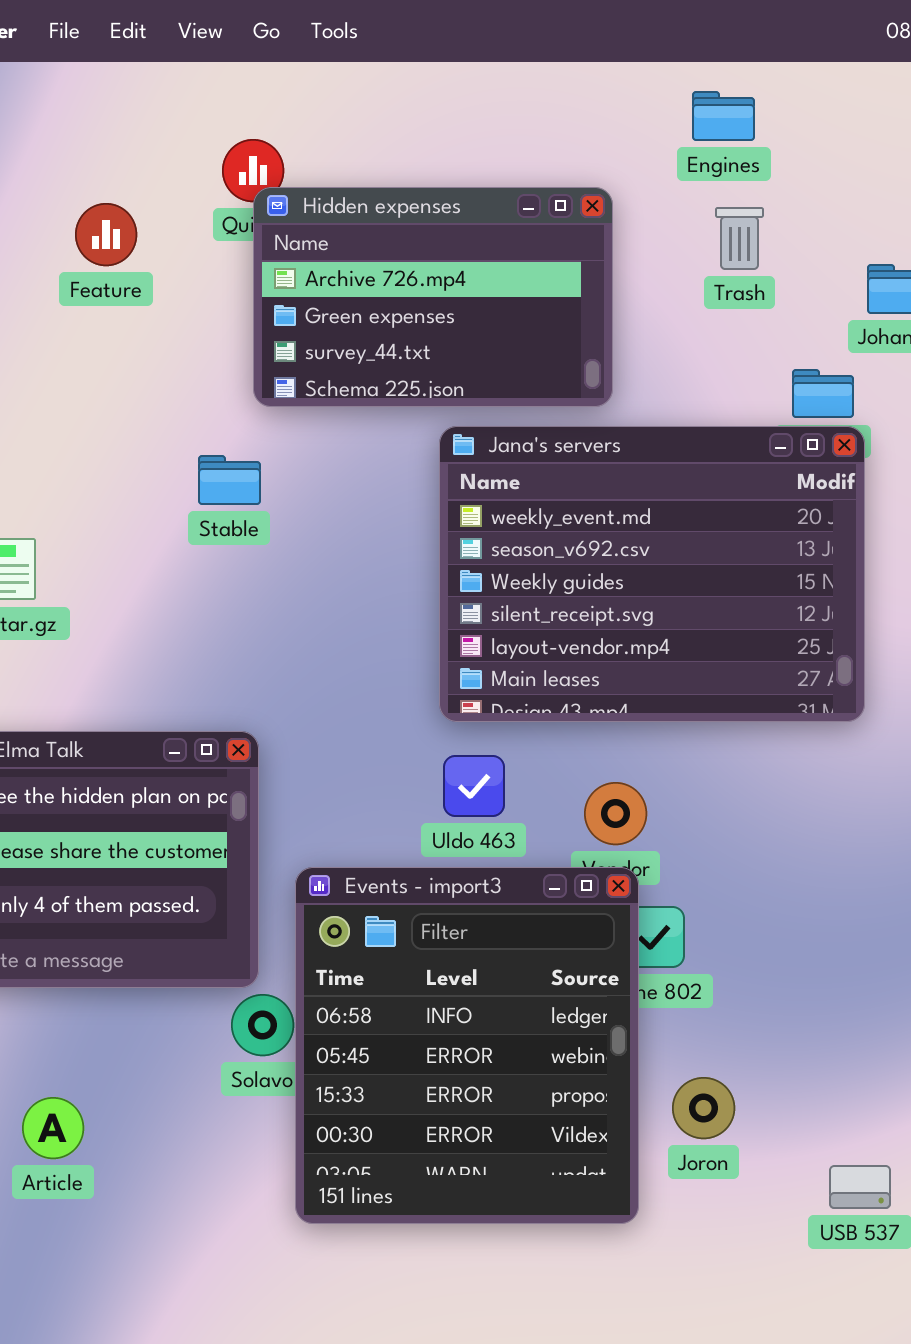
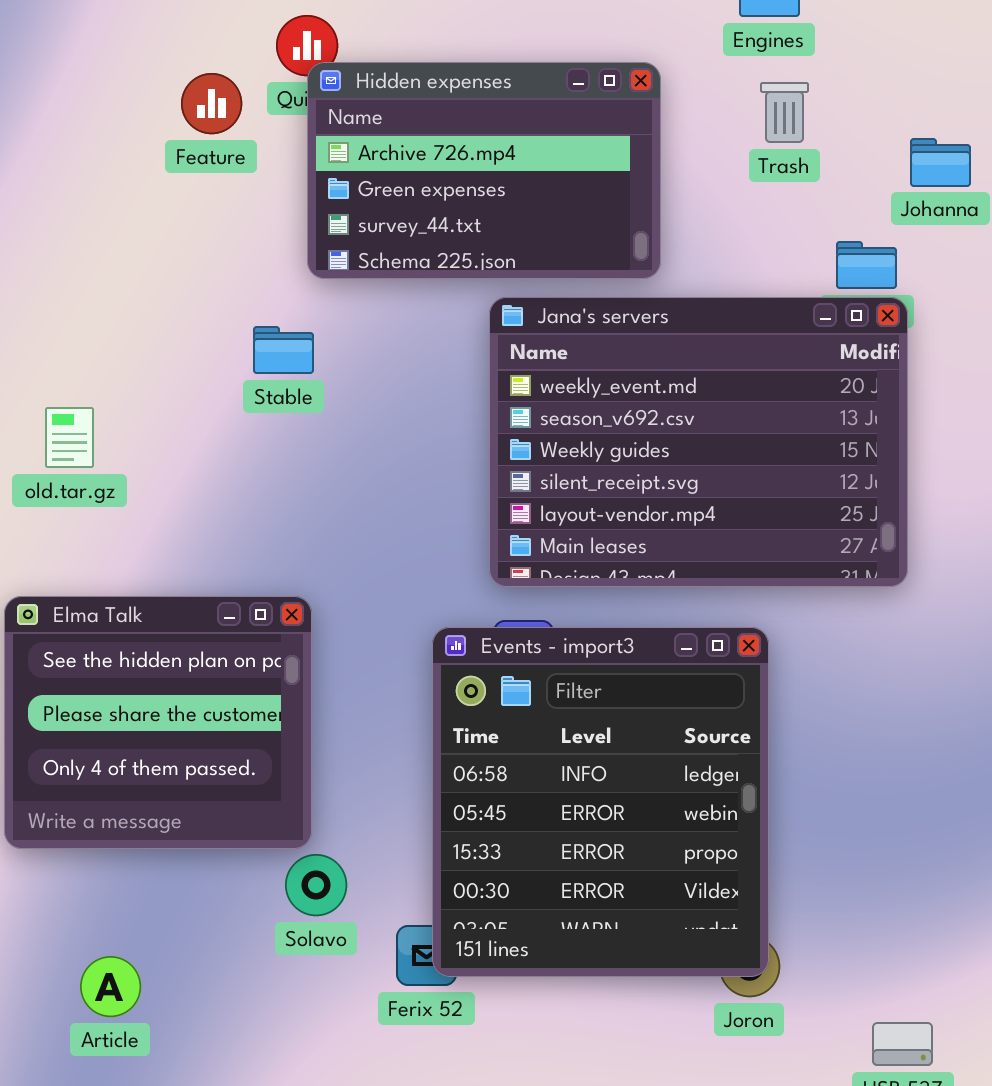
Feature: [75,203,137,266] -> [181,73,242,134], moved
Events - import3: [295,867,639,1224] -> [432,627,769,977], moved

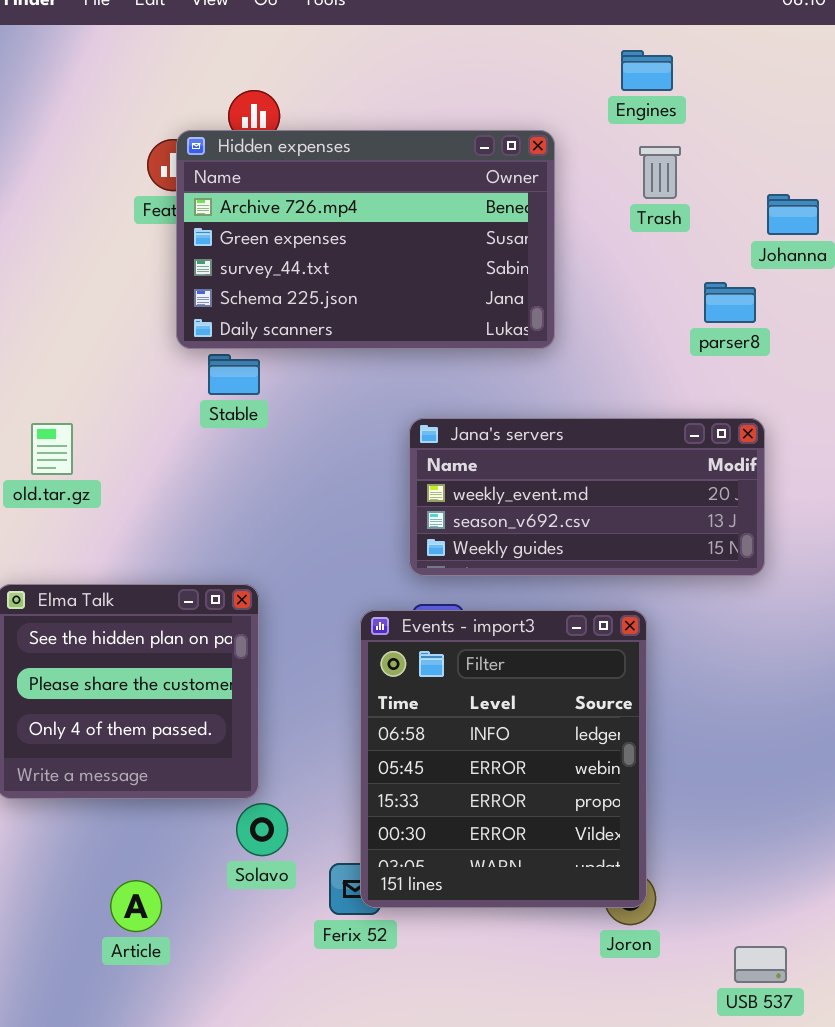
Hidden expenses: [307,62,661,279] -> [176,130,555,349], resized
Jana's servers: [489,297,908,587] -> [409,418,765,576], resized
Article: [80,956,141,1017] -> [110,880,162,932], moved

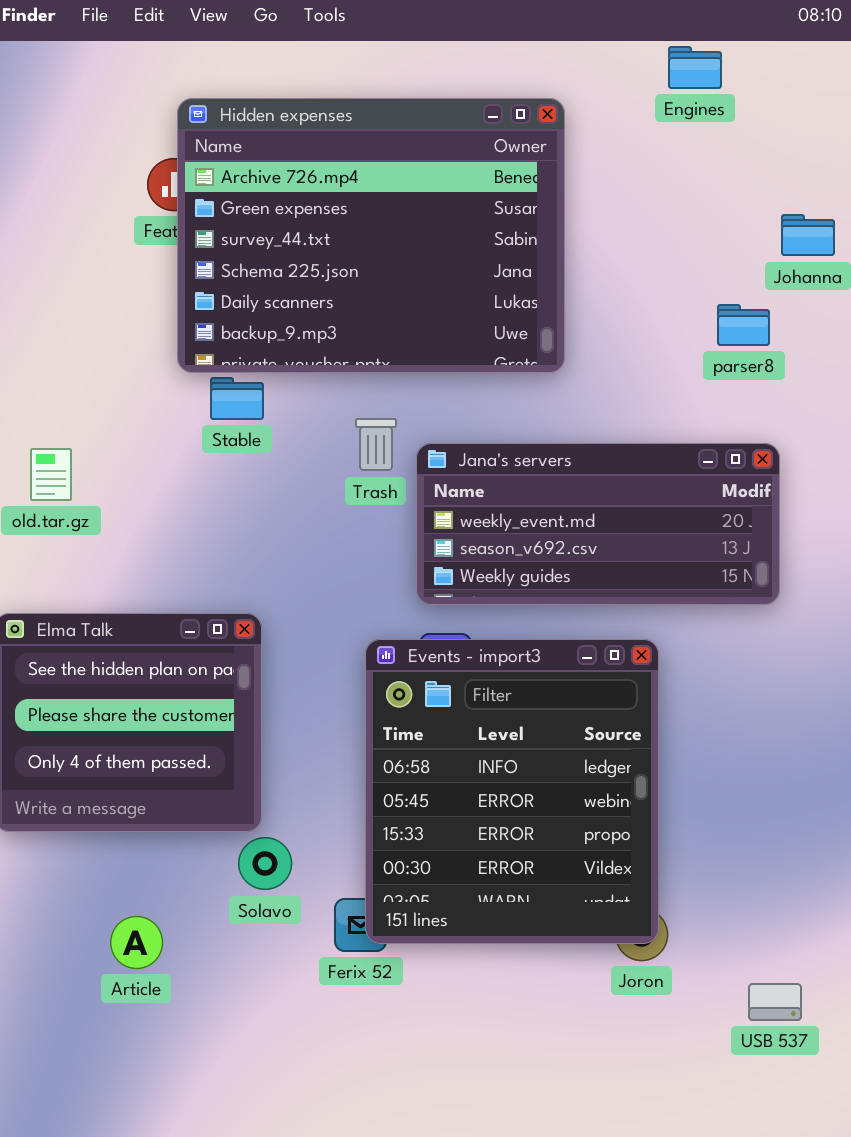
Engines: [621,50,673,91] -> [668,46,722,89], moved
Hidden expenses: [176,130,555,349] -> [177,98,565,373], resized
Trash: [639,146,681,199] -> [355,418,397,471], moved

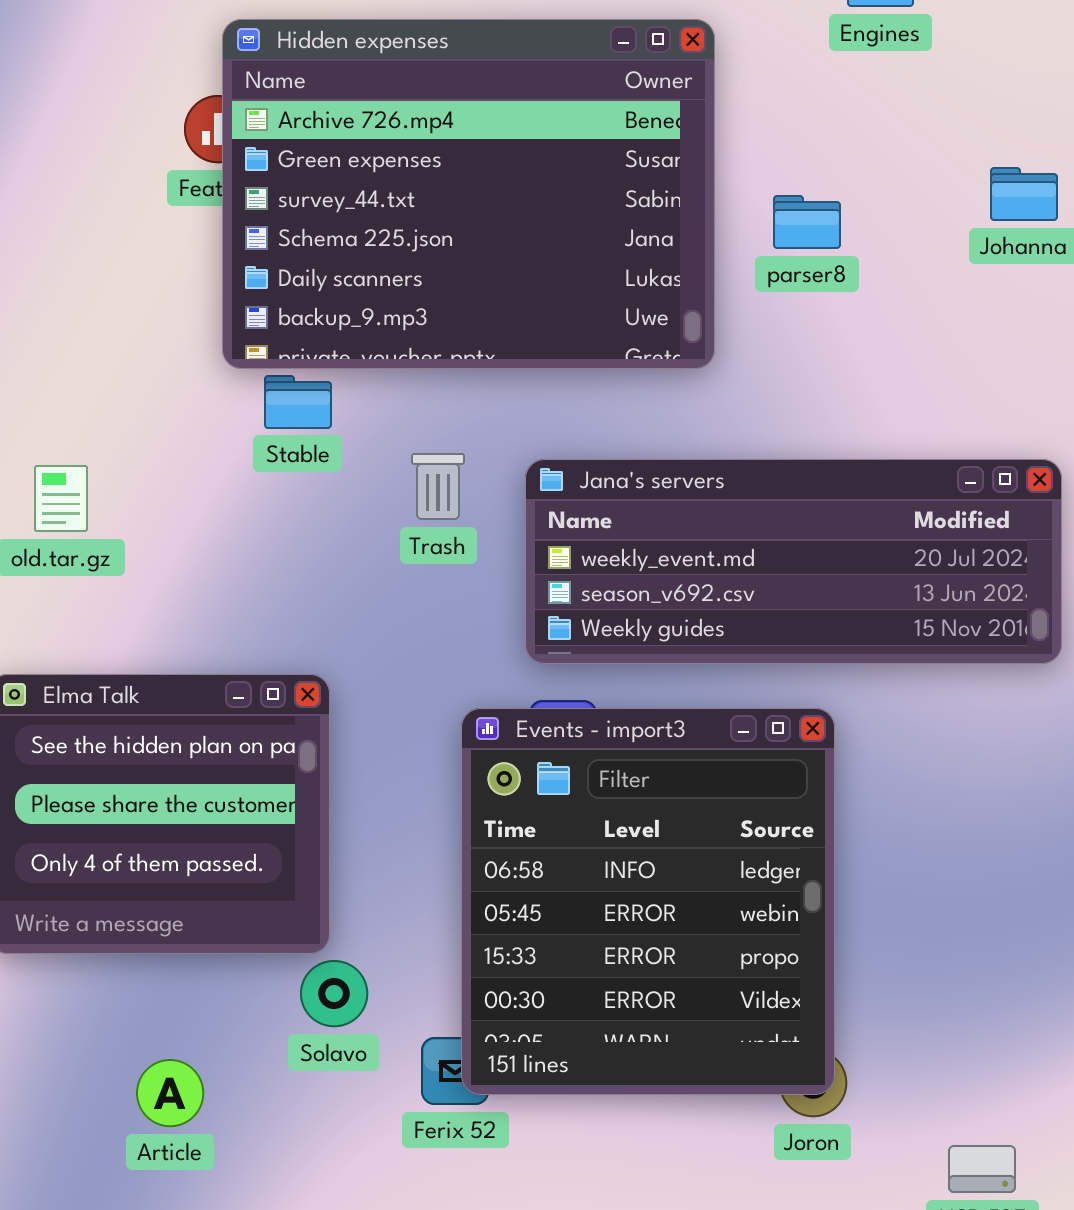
parser8: [717,304,770,346] -> [773,195,841,249], moved
Trash: [355,418,397,471] -> [411,453,465,520], moved
Jana's servers: [416,443,780,605] -> [525,459,1062,664], resized

